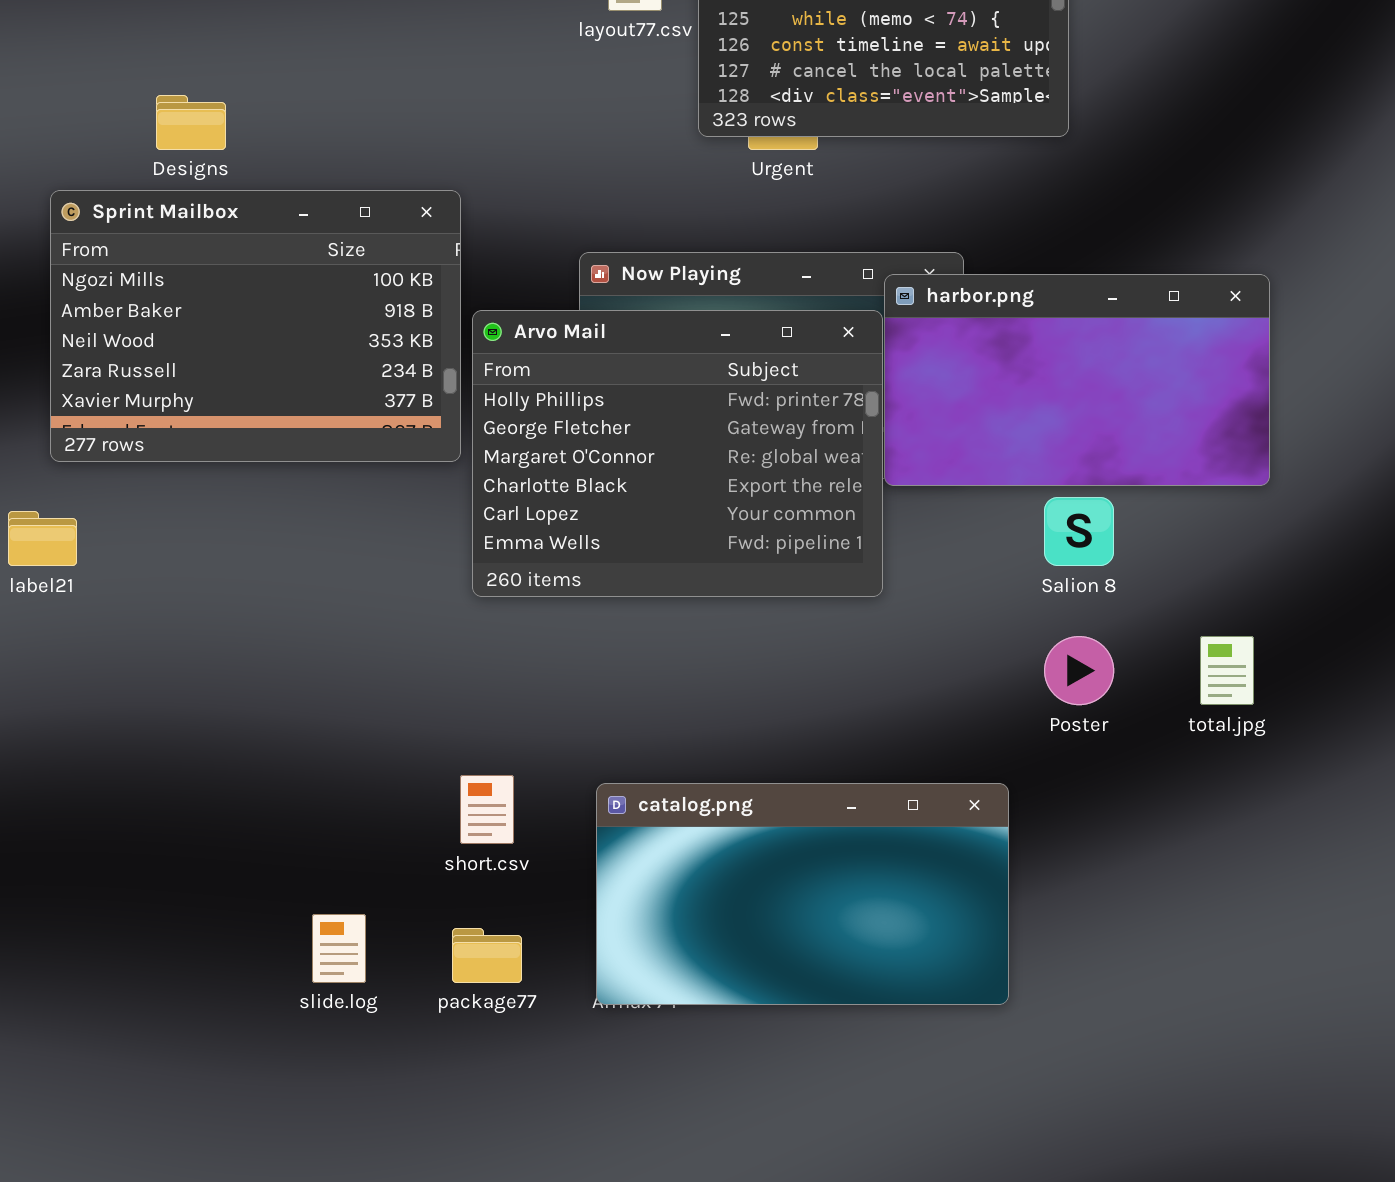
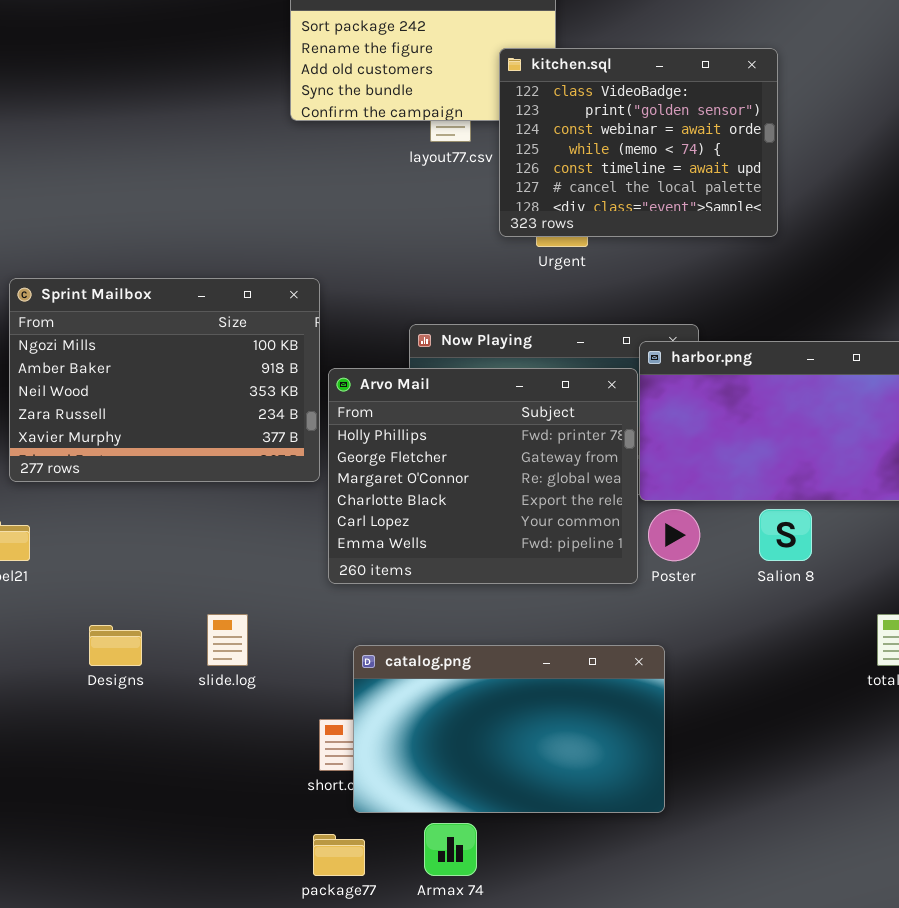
Designs: [156,95,226,150] -> [89,625,142,666], moved
Poster: [1044,636,1114,705] -> [648,509,700,561], moved
catalog.png: [596,783,1009,1005] -> [353,645,665,813], moved
slide.log: [312,914,366,983] -> [207,614,248,666], moved

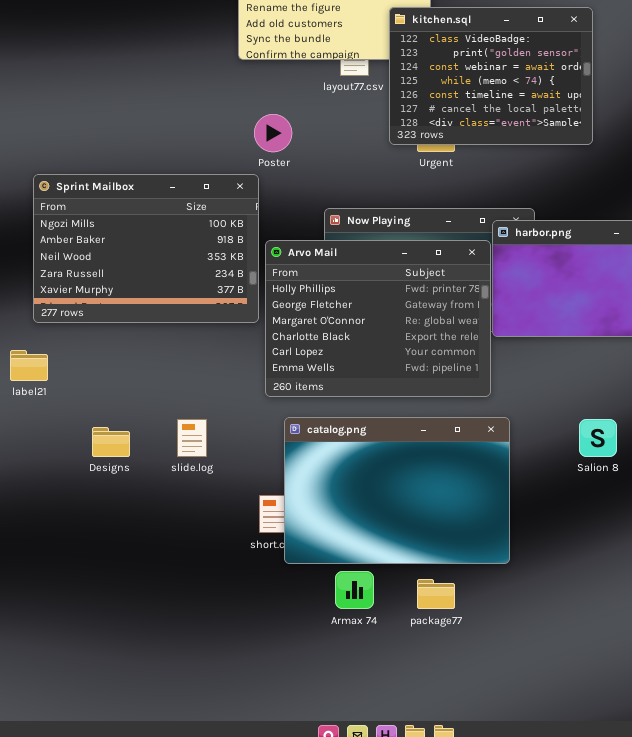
Poster: [648,509,700,561] -> [254,114,292,152], moved
Salion 8: [759,509,812,561] -> [579,419,617,457], moved
catalog.png: [353,645,665,813] -> [284,417,510,564], resized
package77: [313,834,365,876] -> [417,579,455,609], moved

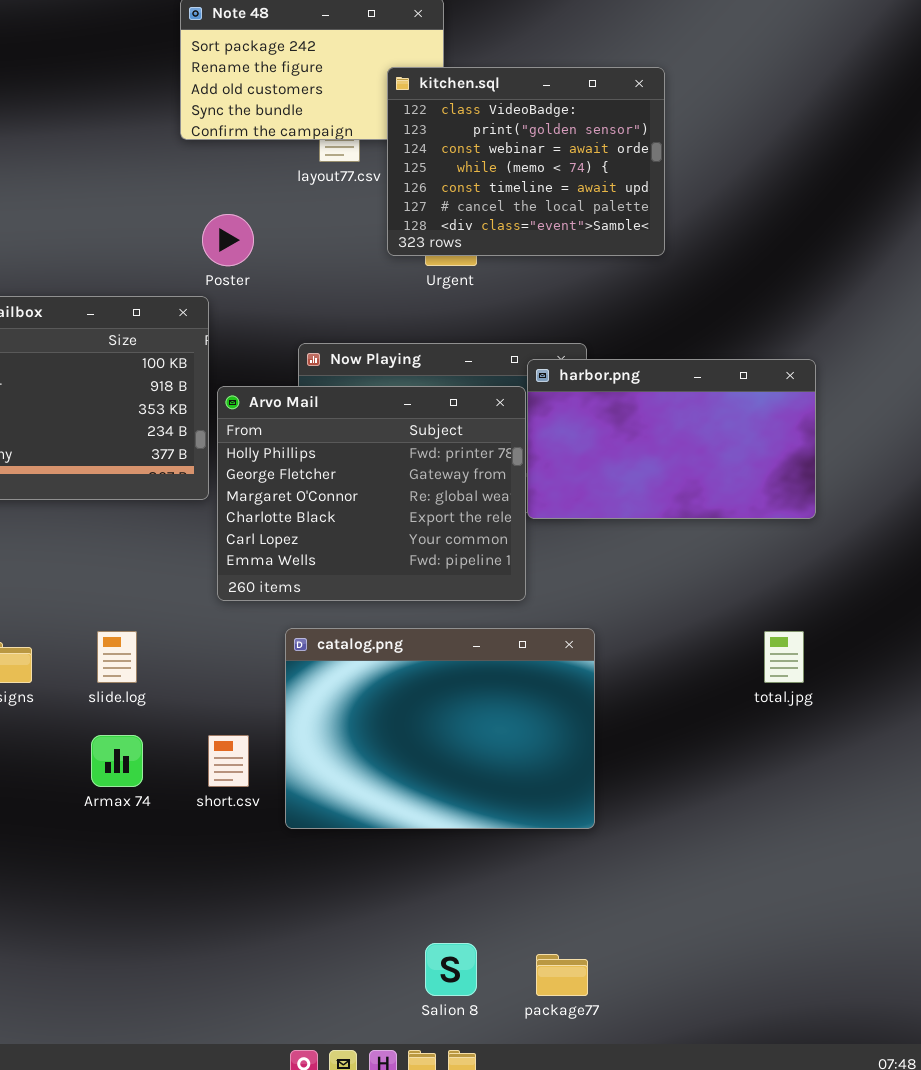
catalog.png: [284,417,510,564] -> [285,628,595,829], moved
Salion 8: [579,419,617,457] -> [425,943,477,996], moved
Armax 74: [335,571,374,609] -> [91,735,143,787], moved
package77: [417,579,455,609] -> [536,954,588,996], moved

